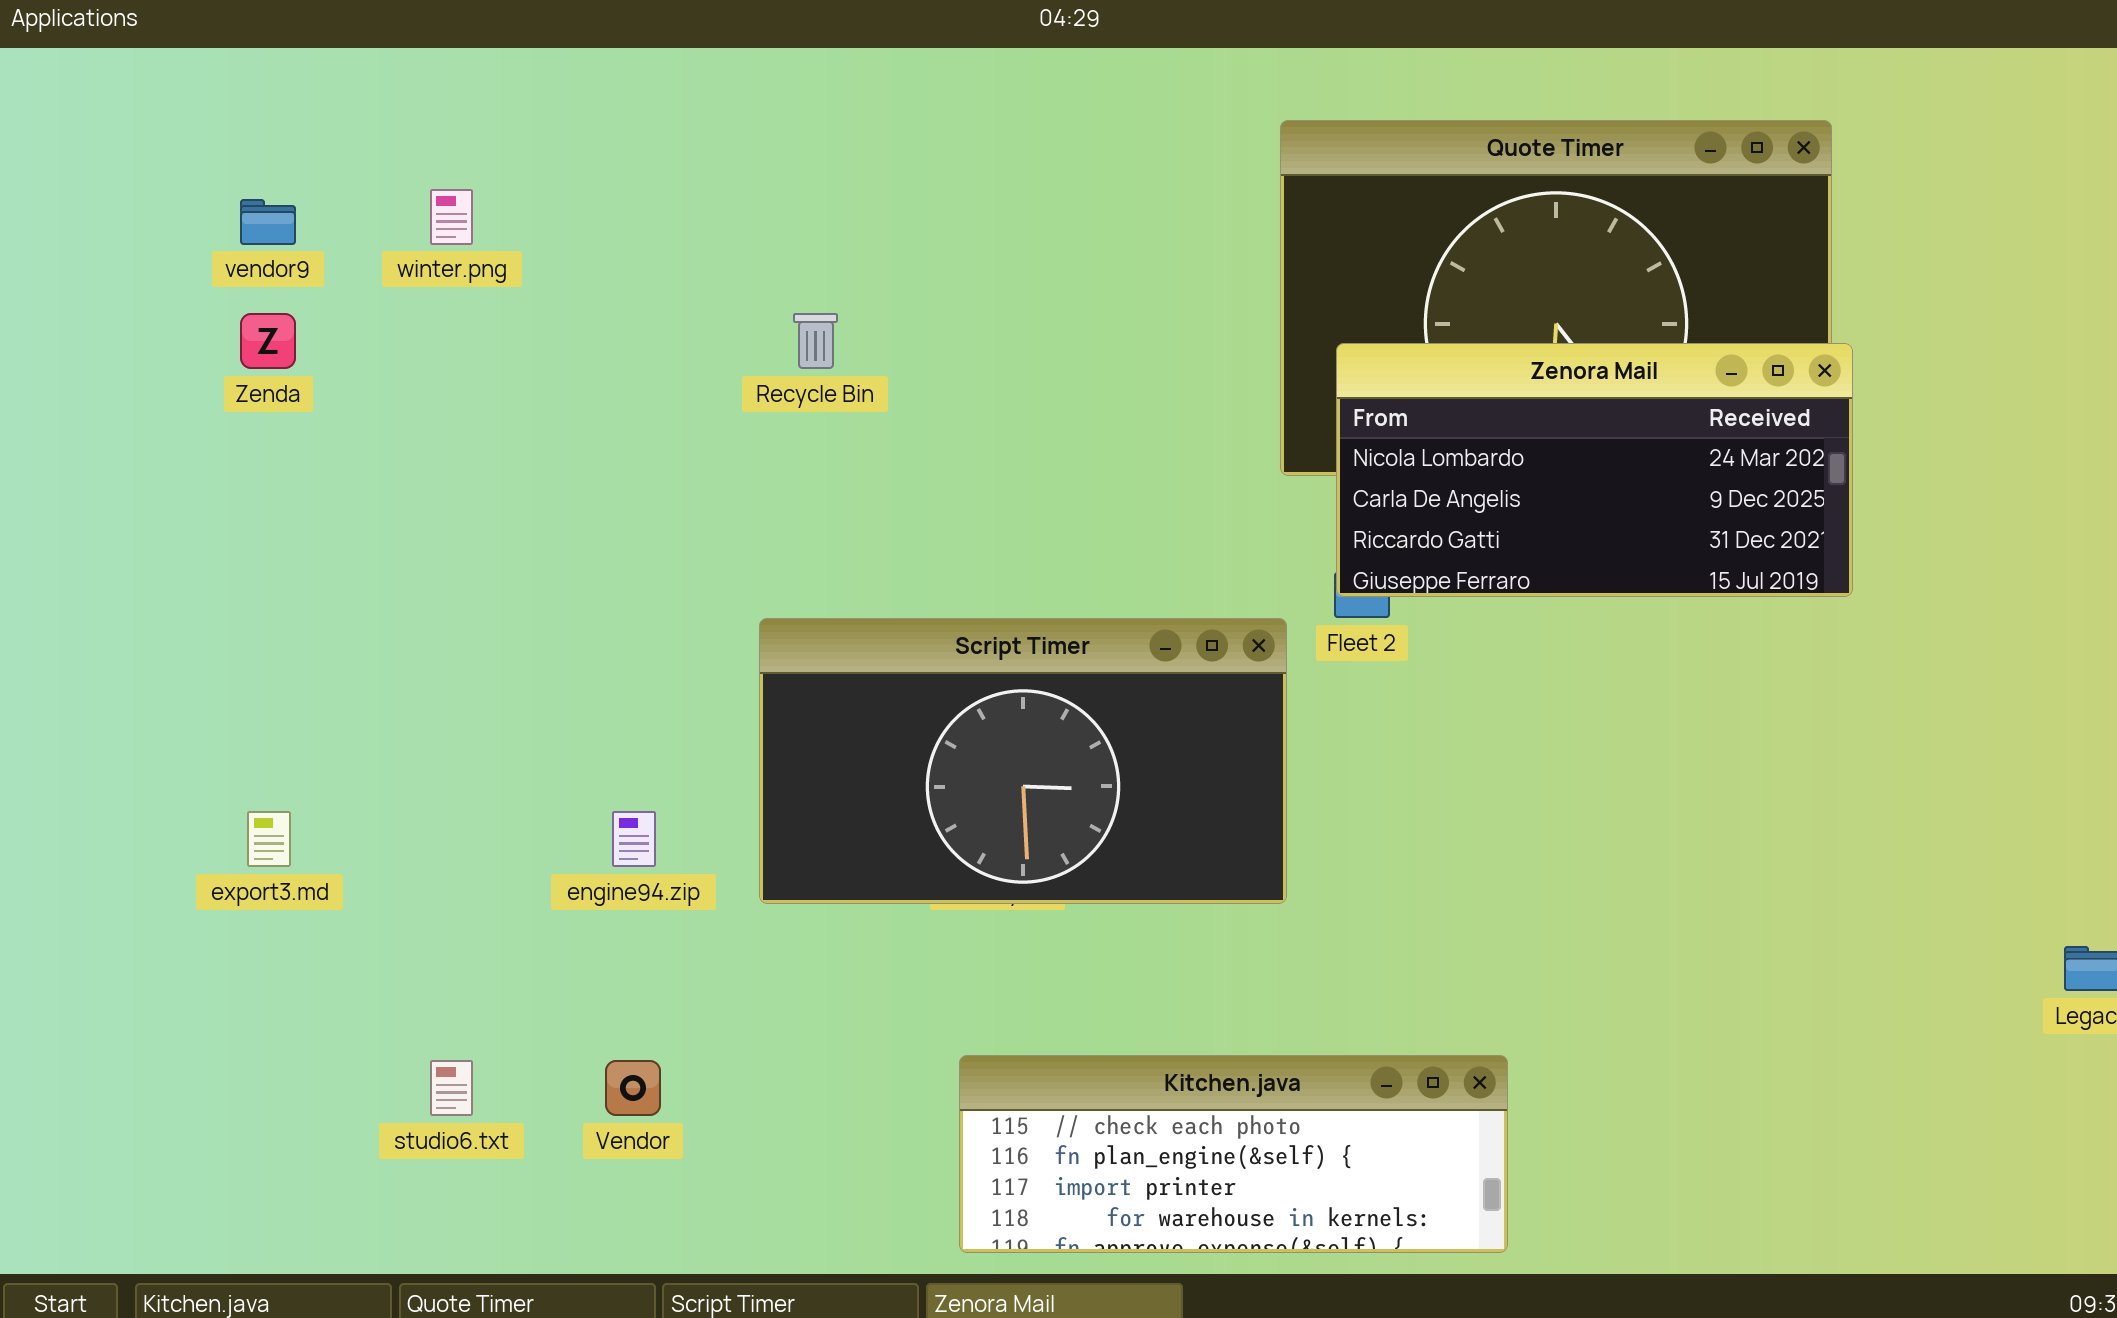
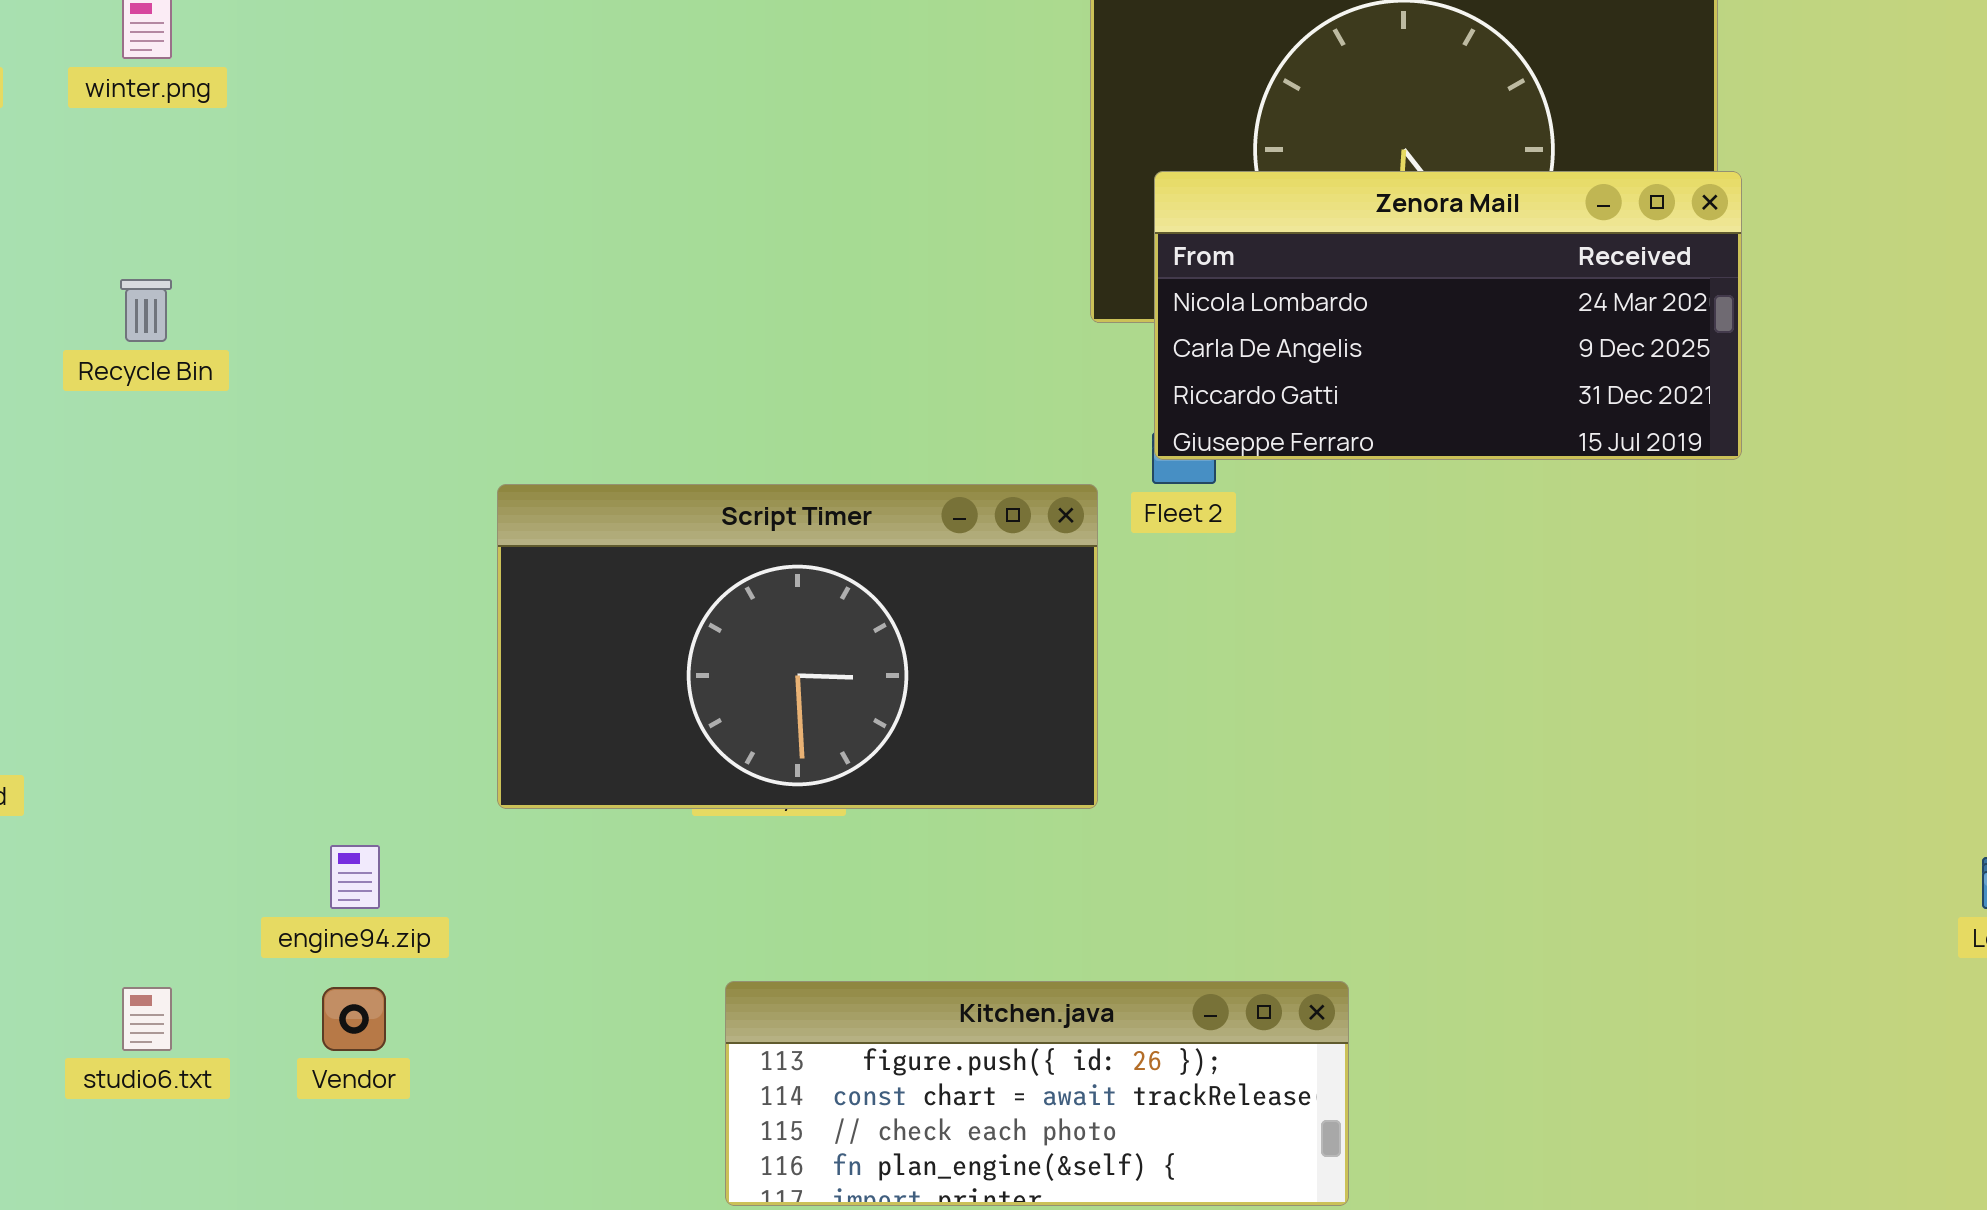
Recycle Bin: [793,313,838,369] -> [120,279,172,342], moved
engine94.zip: [612,811,656,867] -> [330,845,380,909], moved
Kitchen.java: [959,1055,1508,1253] -> [725,981,1349,1206], scrolled up 2 rows

